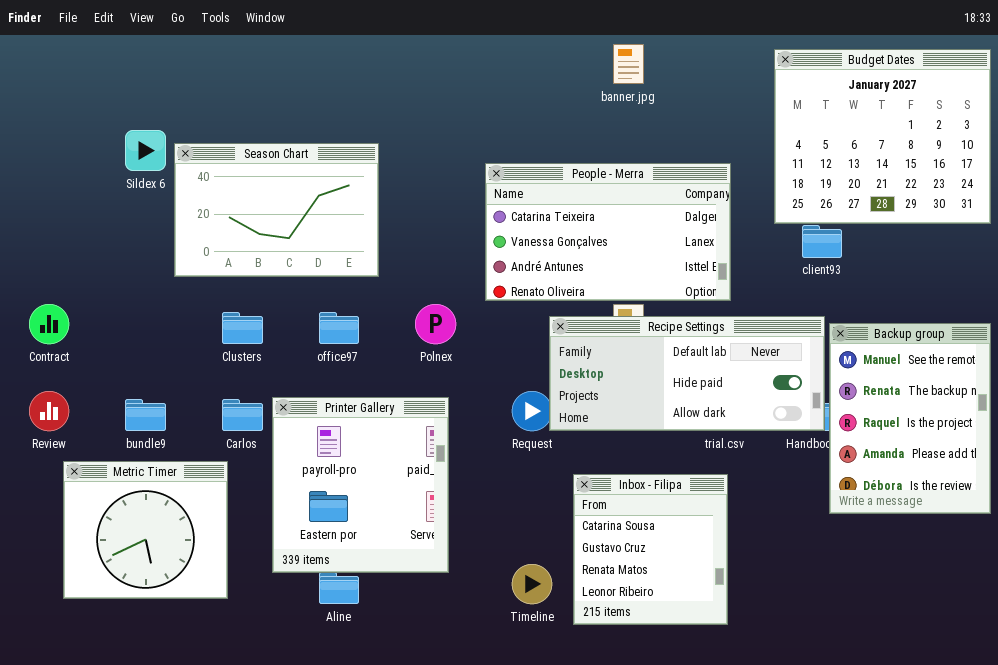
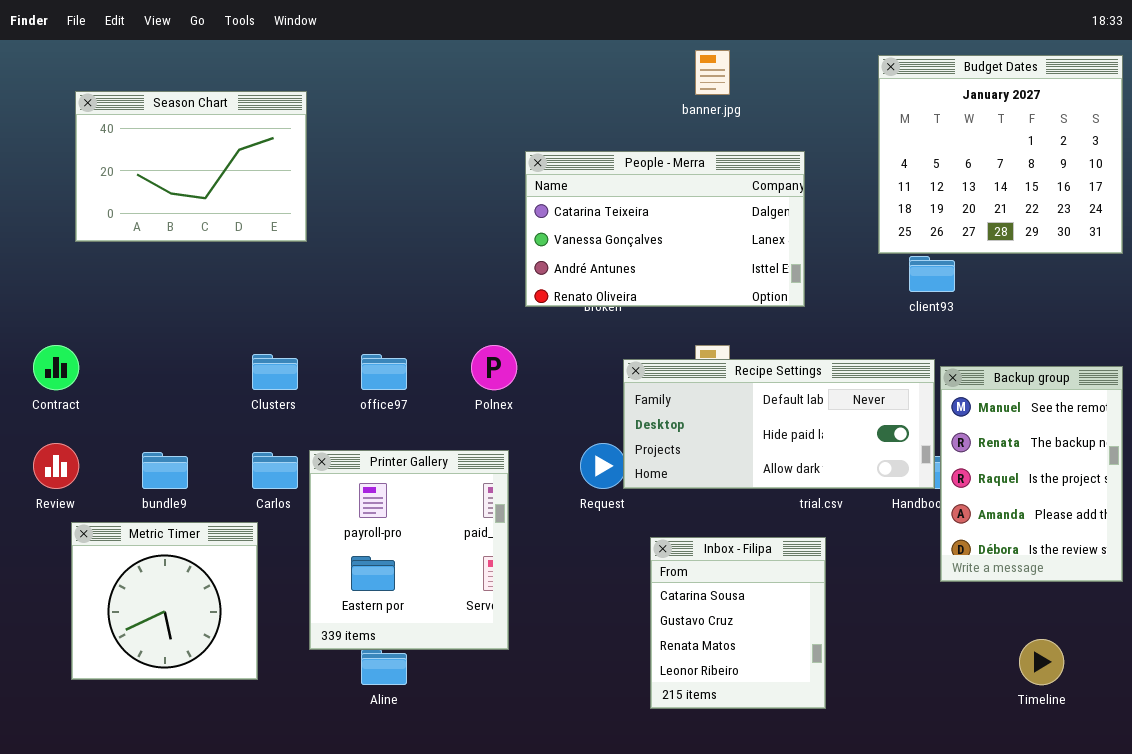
Season Chart: [174,143,379,277] -> [75,91,307,242], moved
People - Merra: [485,163,731,301] -> [525,151,805,307], moved
Timeline: [512,564,552,604] -> [1019,639,1064,685], moved

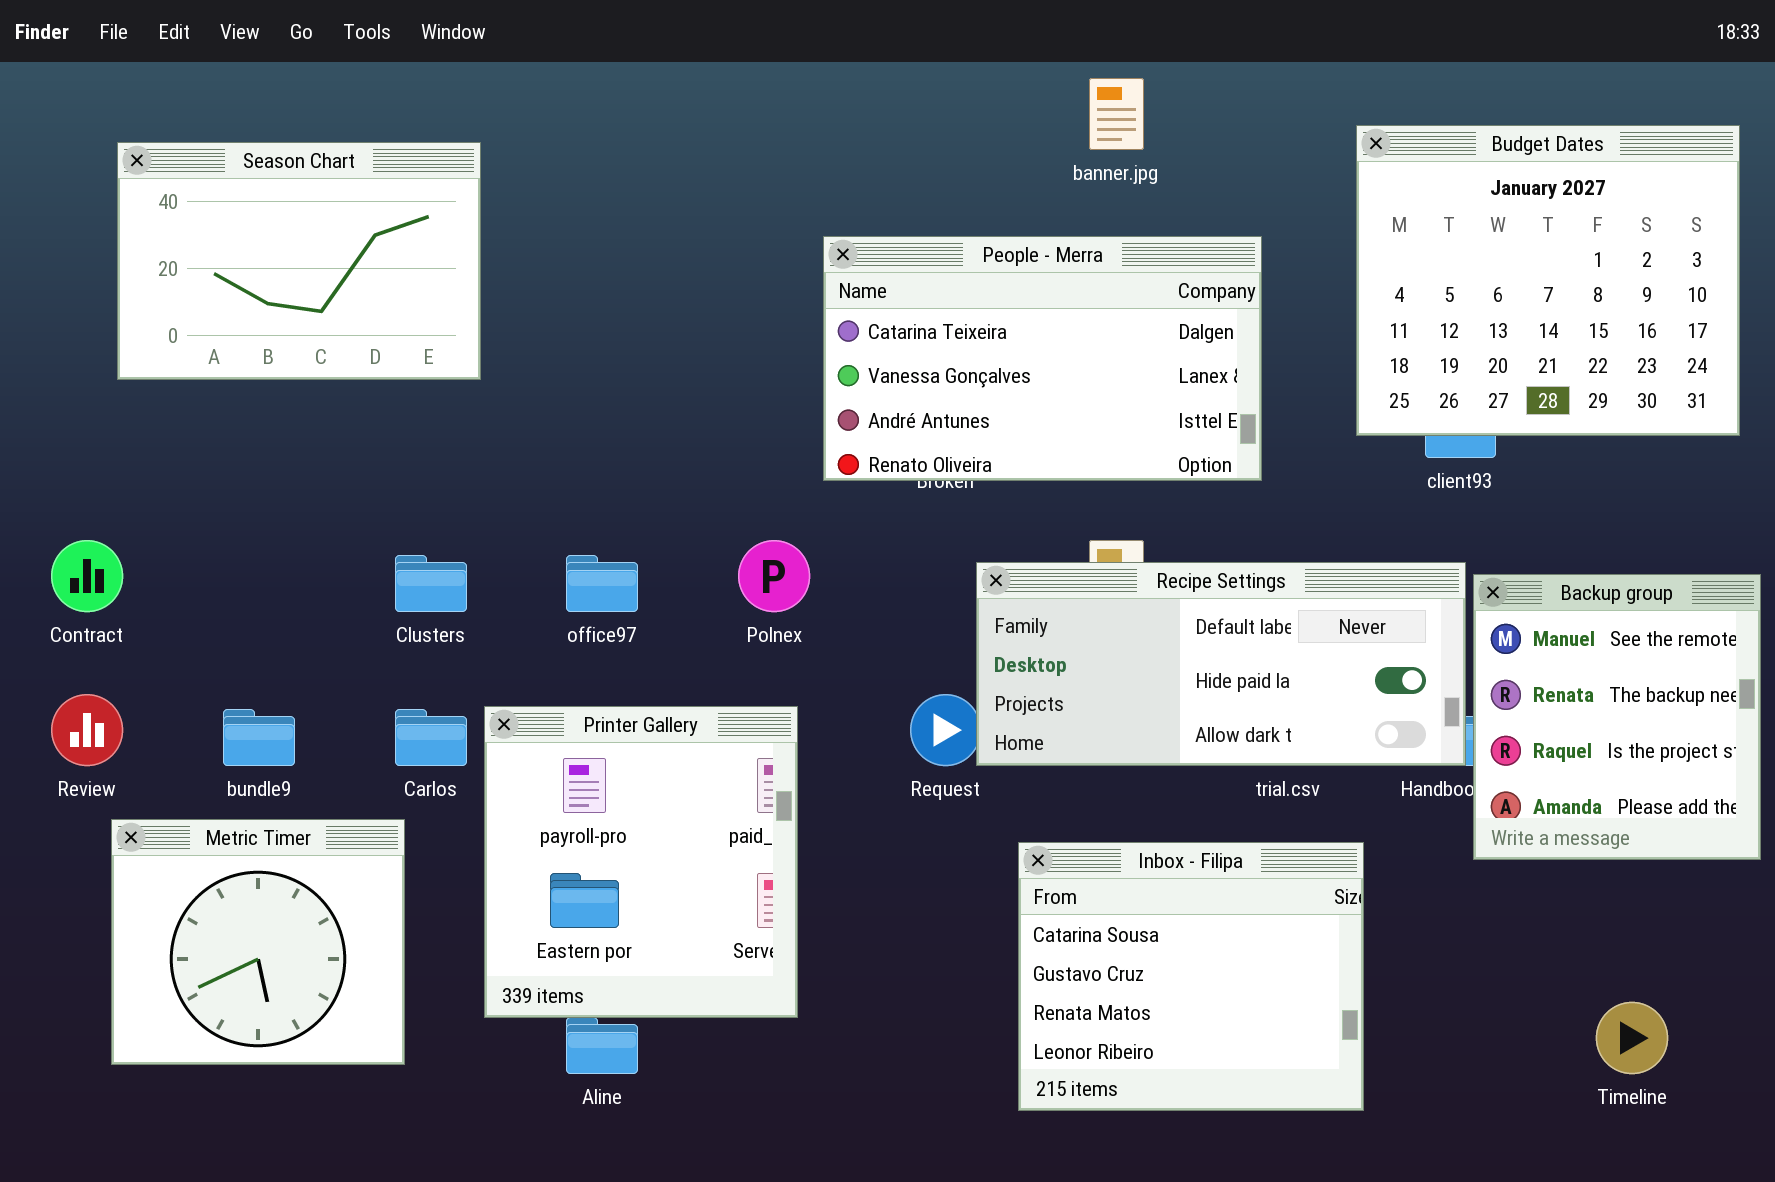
Budget Dates: [878,55,1123,254] -> [1356,125,1740,436], moved
Backup group: [940,366,1123,582] -> [1473,574,1761,860], resized
Inbox - Filipa: [650,537,826,709] -> [1018,842,1364,1111], resized

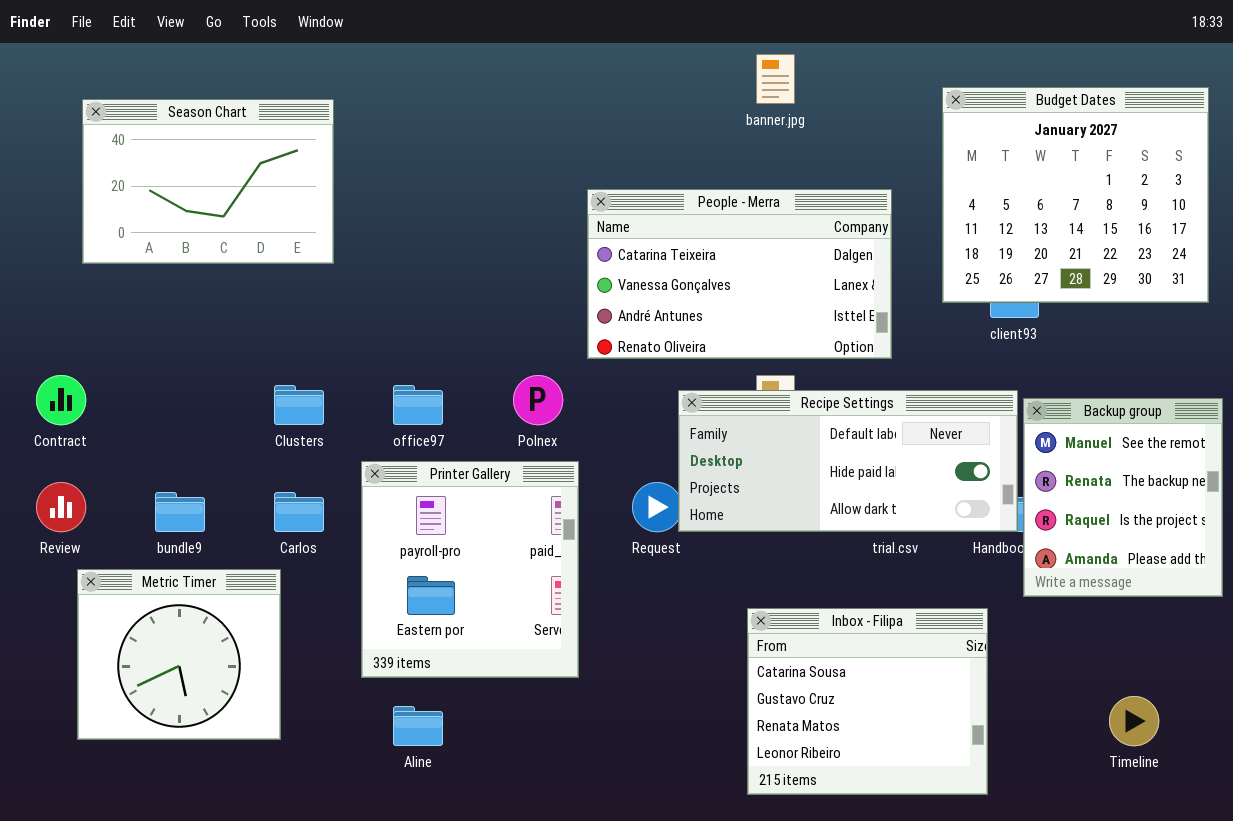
People - Merra: [823,236,1262,481] -> [587,189,892,359], moved
Printer Gallery: [484,706,798,1018] -> [361,461,579,678], moved
Inbox - Filipa: [1018,842,1364,1111] -> [747,608,988,795], moved

